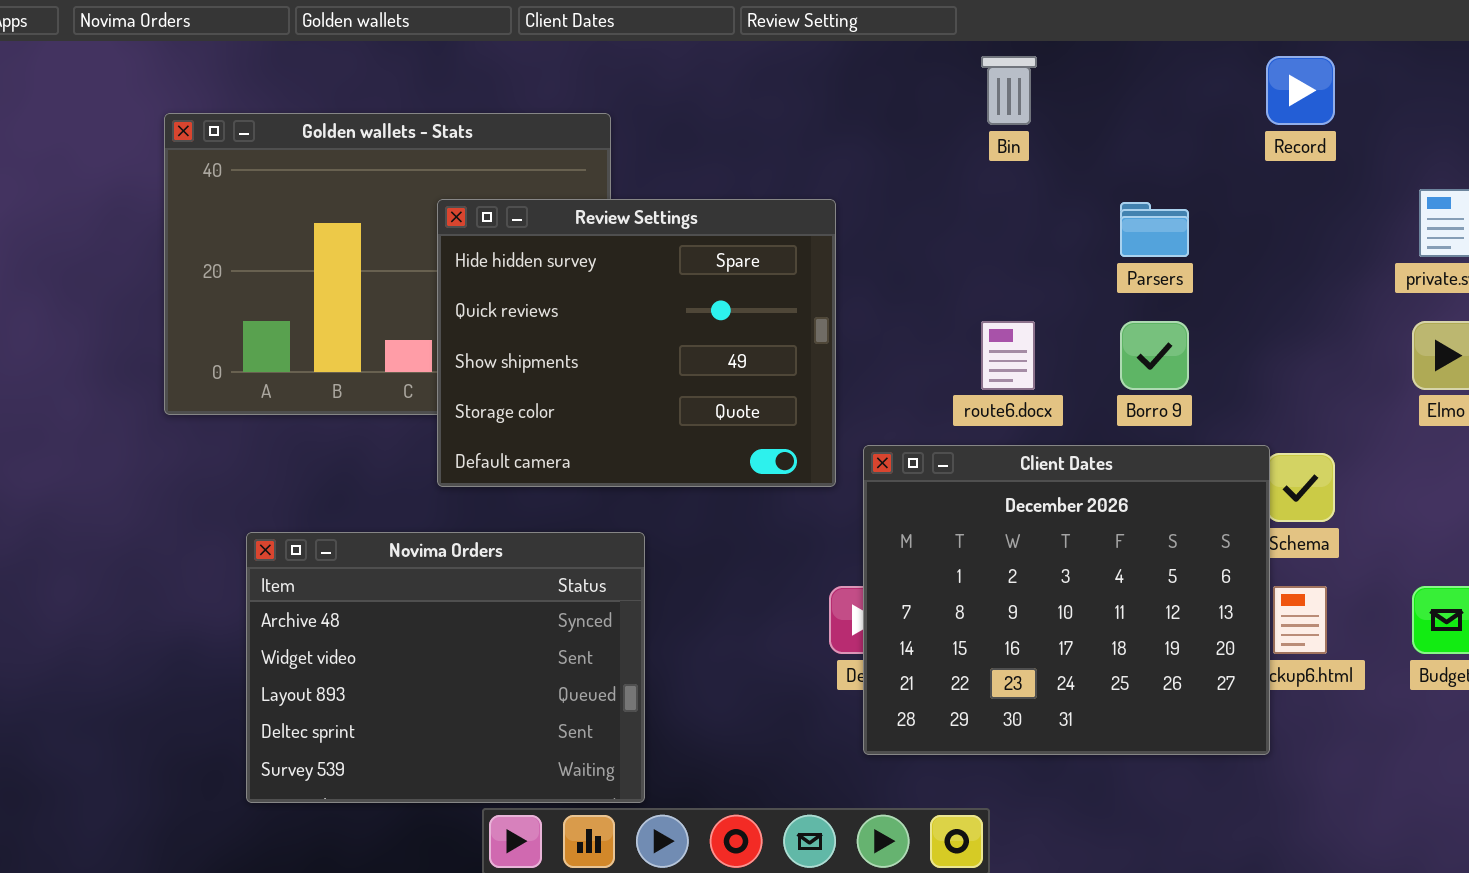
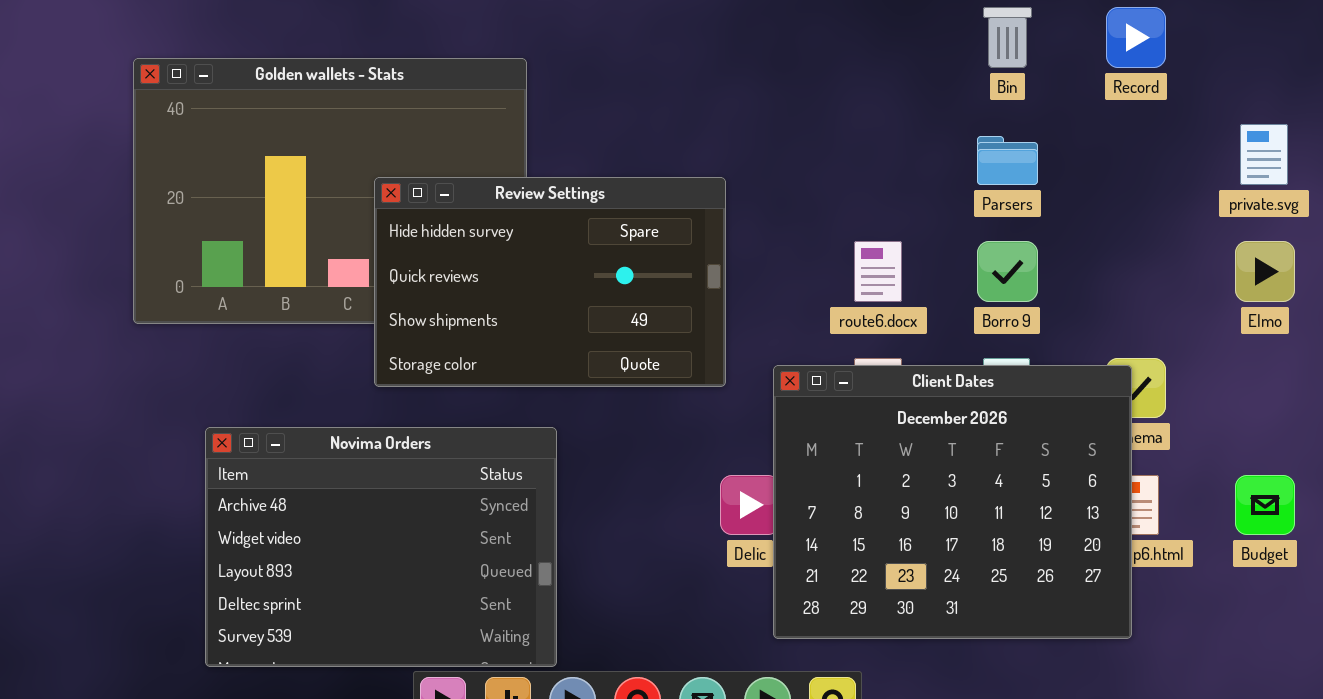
Bin: [981,56,1037,125] -> [983,7,1032,68], moved
Review Settings: [437,199,836,487] -> [374,177,726,387], resized
Client Dates: [863,445,1270,755] -> [773,365,1132,639], moved

